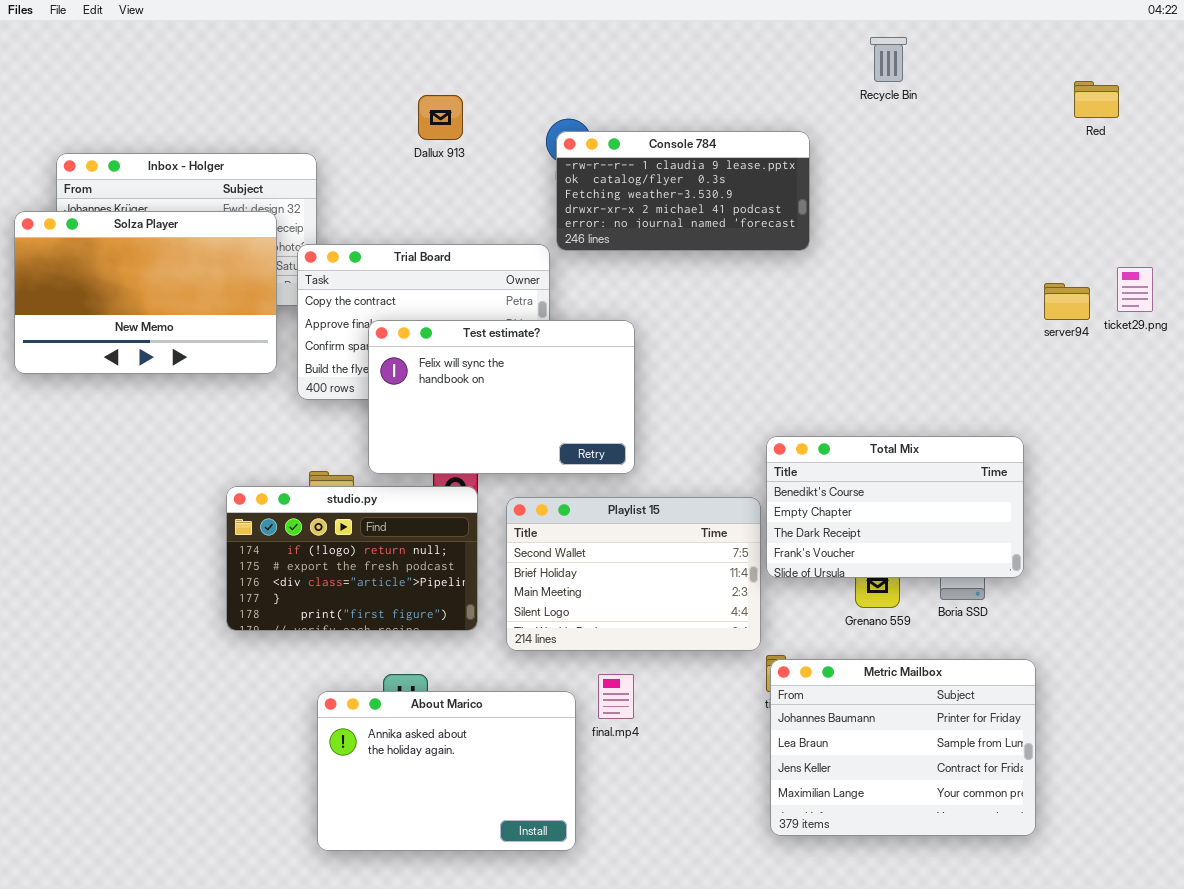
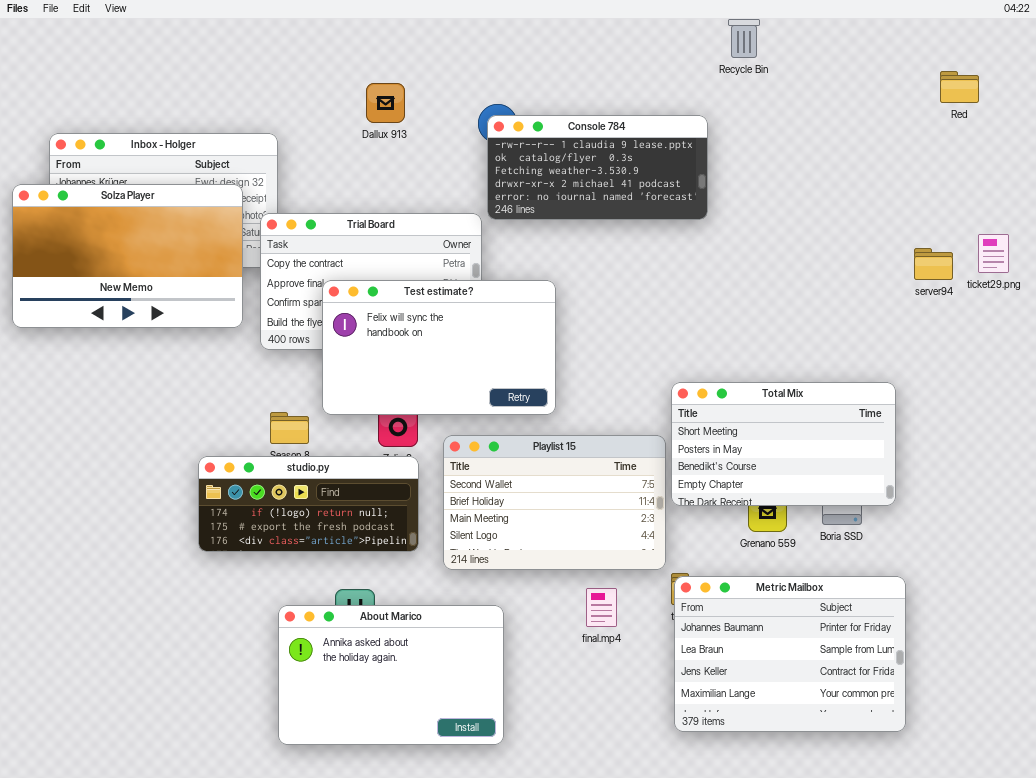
Recycle Bin: [870,37,907,82] -> [728,19,760,58], moved
Total Mix: [766,436,1024,578] -> [671,382,896,506], scrolled up 2 rows
studio.py: [226,486,478,631] -> [198,456,419,552], resized
final.mp4: [598,674,634,719] -> [586,588,617,627], moved

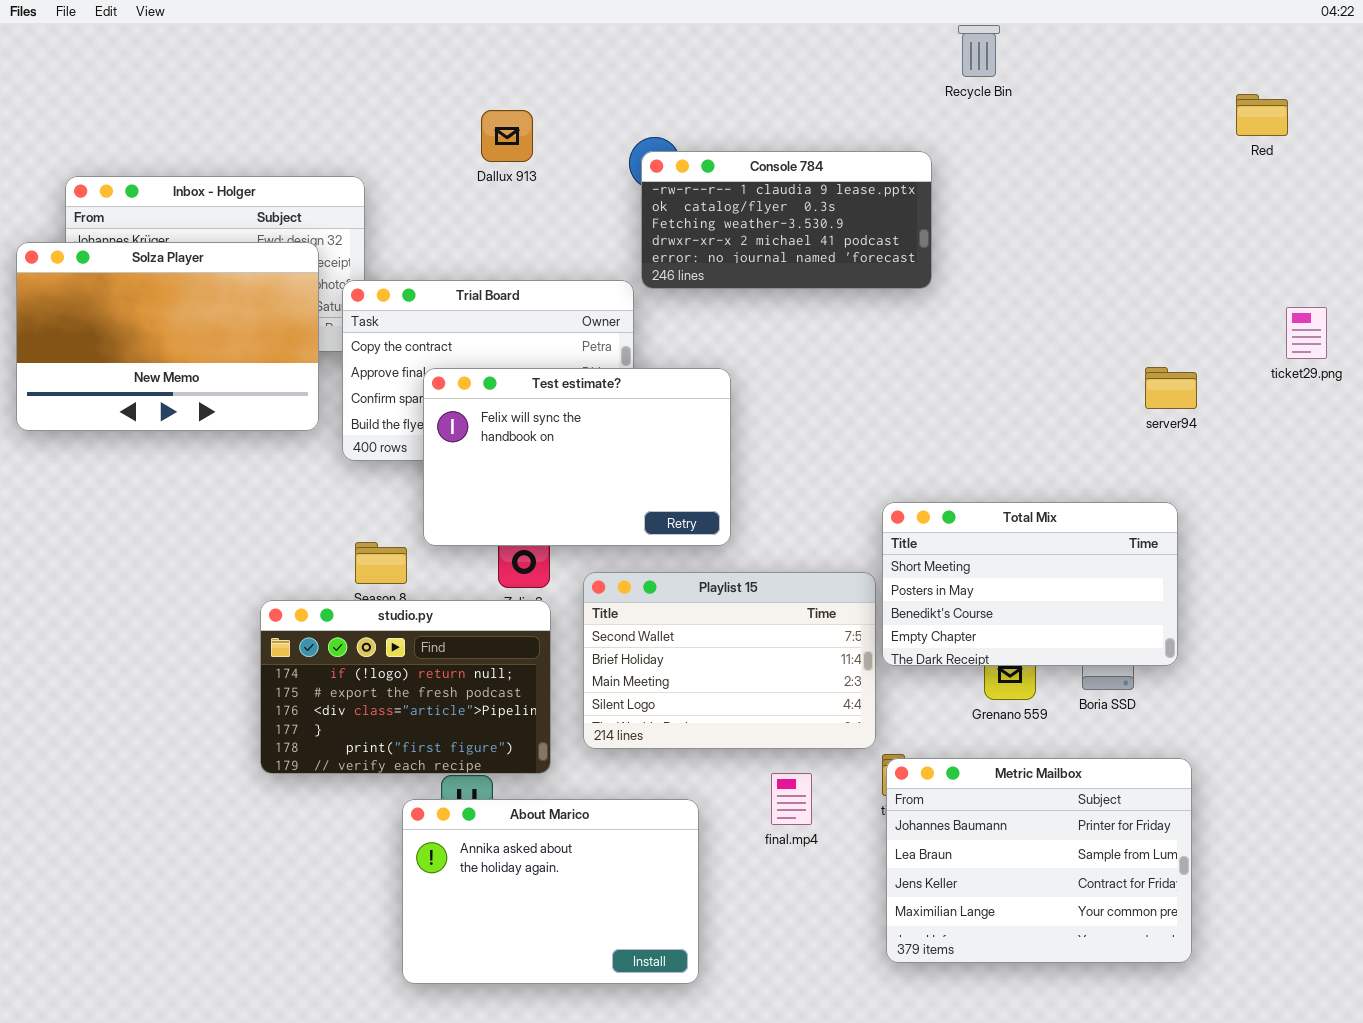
server94: [914,248,953,280] -> [1145,367,1197,409], moved
studio.py: [198,456,419,552] -> [260,600,551,774], resized
About Marico: [278,605,504,745] -> [402,799,699,984], moved

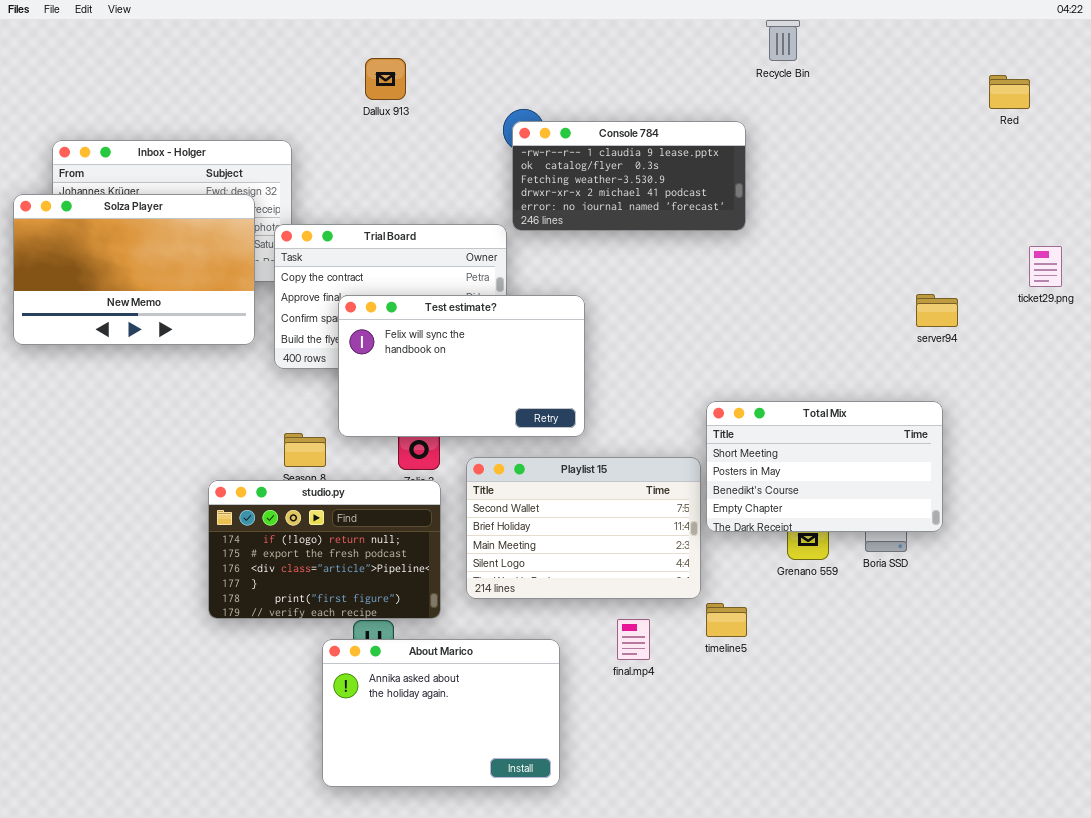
Dallux 913: [481,110,533,162] -> [365,58,406,100], moved
Metric Mailbox: [886,758,1192,963] -> none, closed

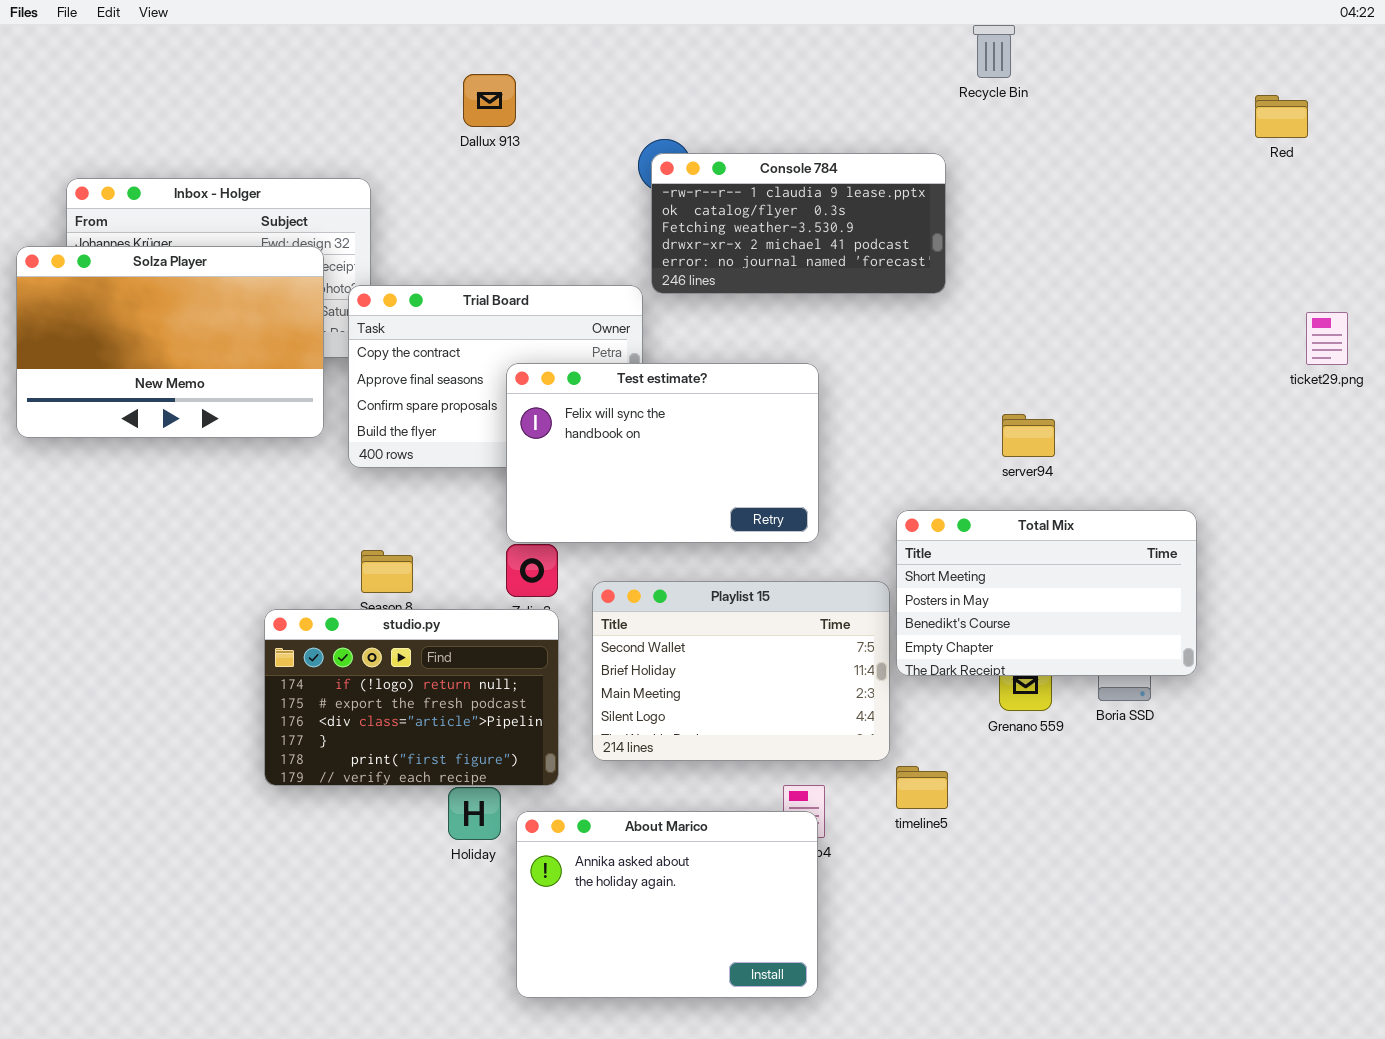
server94: [916,294,958,327] -> [1002,414,1055,457], moved
Test estimate?: [338,295,585,437] -> [506,363,819,543], moved
About Marico: [322,639,560,787] -> [516,811,818,998], moved

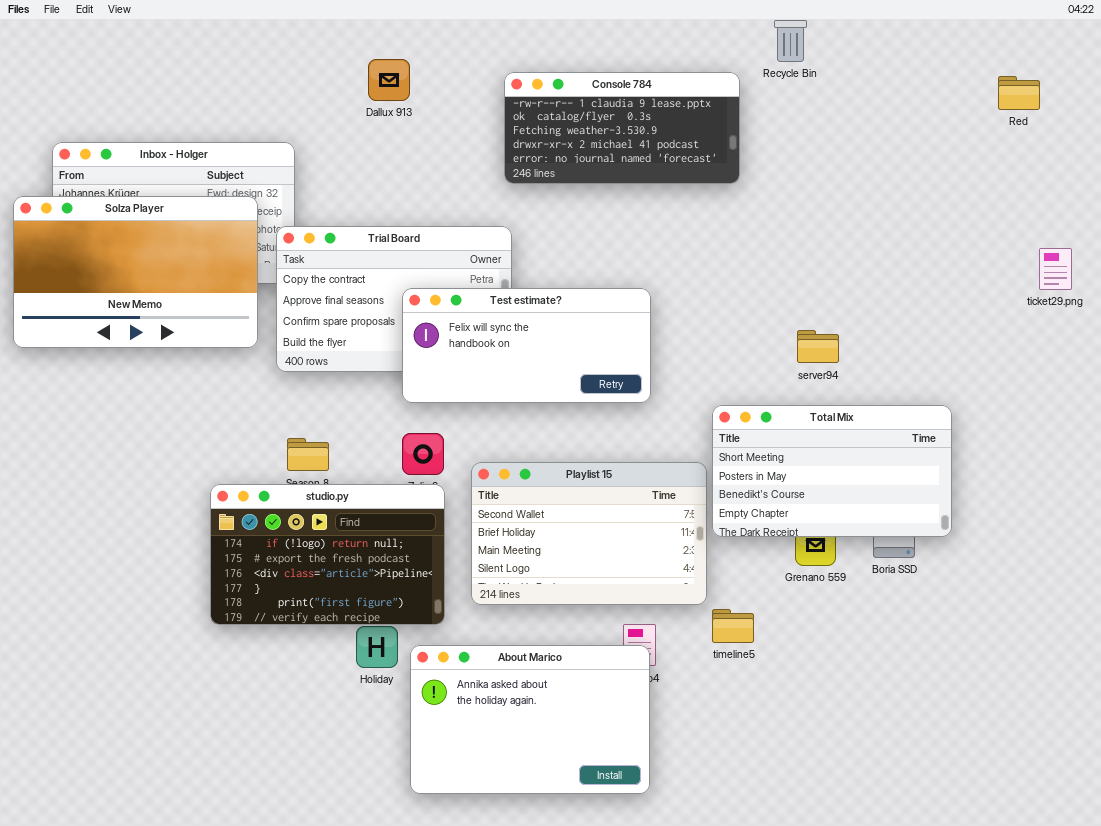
Console 784: [651,153,946,294] -> [504,72,740,184], moved
Test estimate?: [506,363,819,543] -> [402,288,651,403], resized

